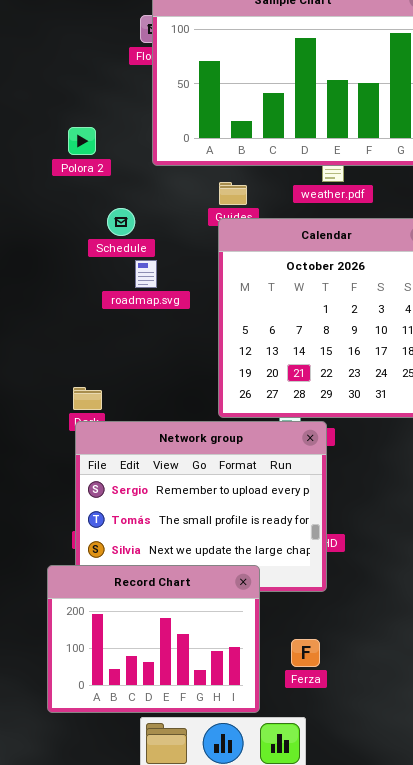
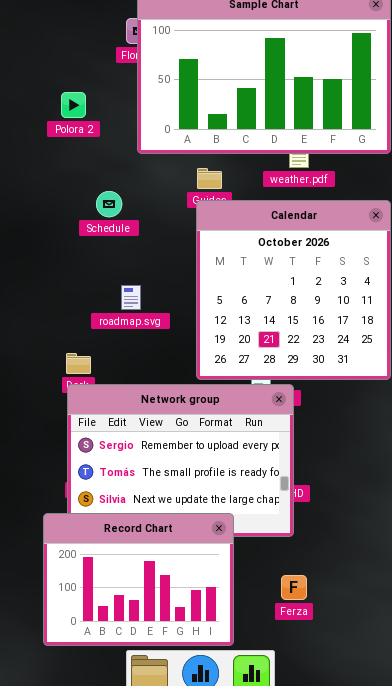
Polora 2: [68,127,96,155] -> [61,92,86,118], moved
roadmap.svg: [135,260,157,288] -> [121,285,141,310], moved
Ferza: [291,639,320,667] -> [281,575,307,600], moved

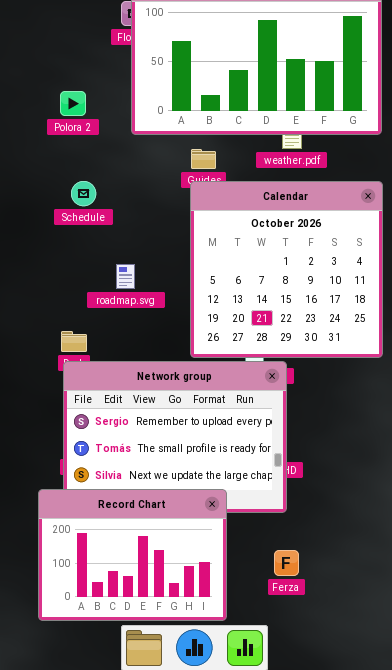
Polora 2: [61,92,86,118] -> [60,91,86,116], moved
Schedule: [96,191,122,217] -> [71,181,96,206], moved

